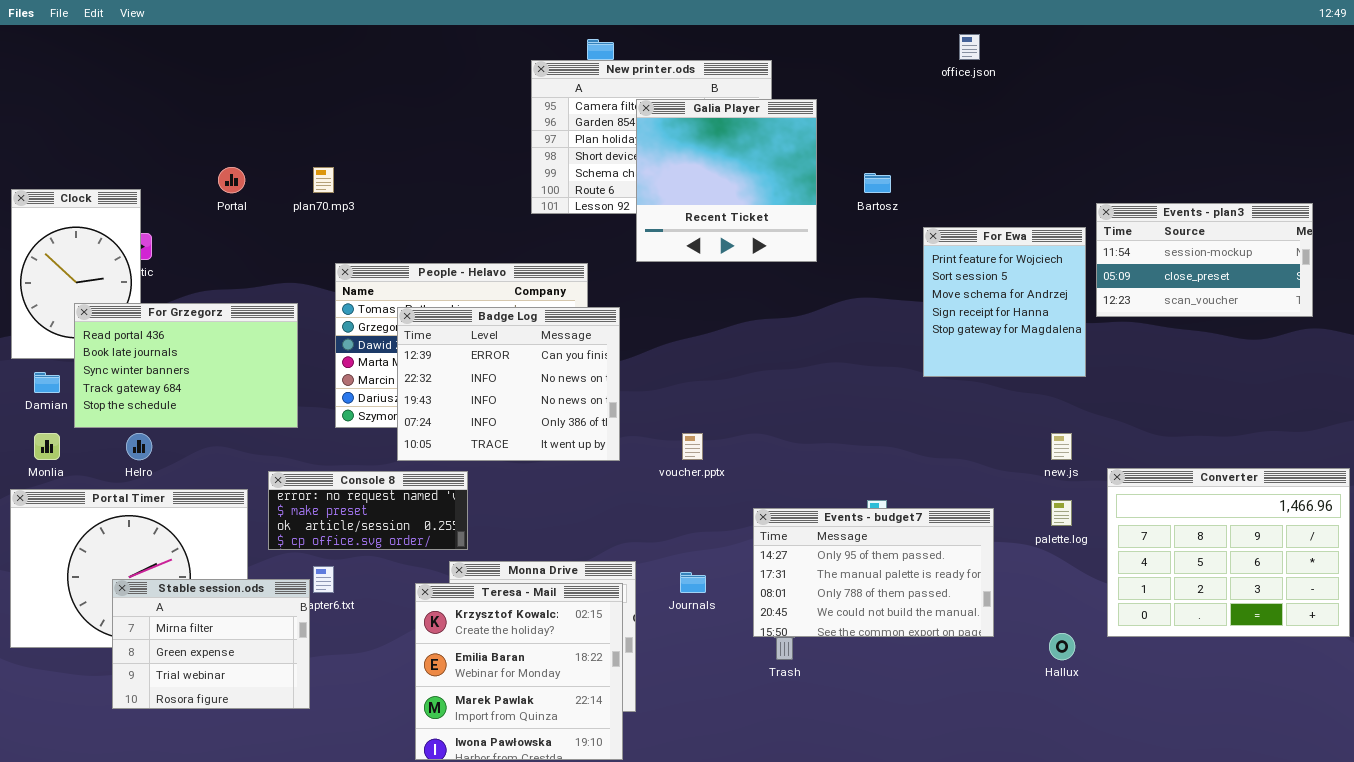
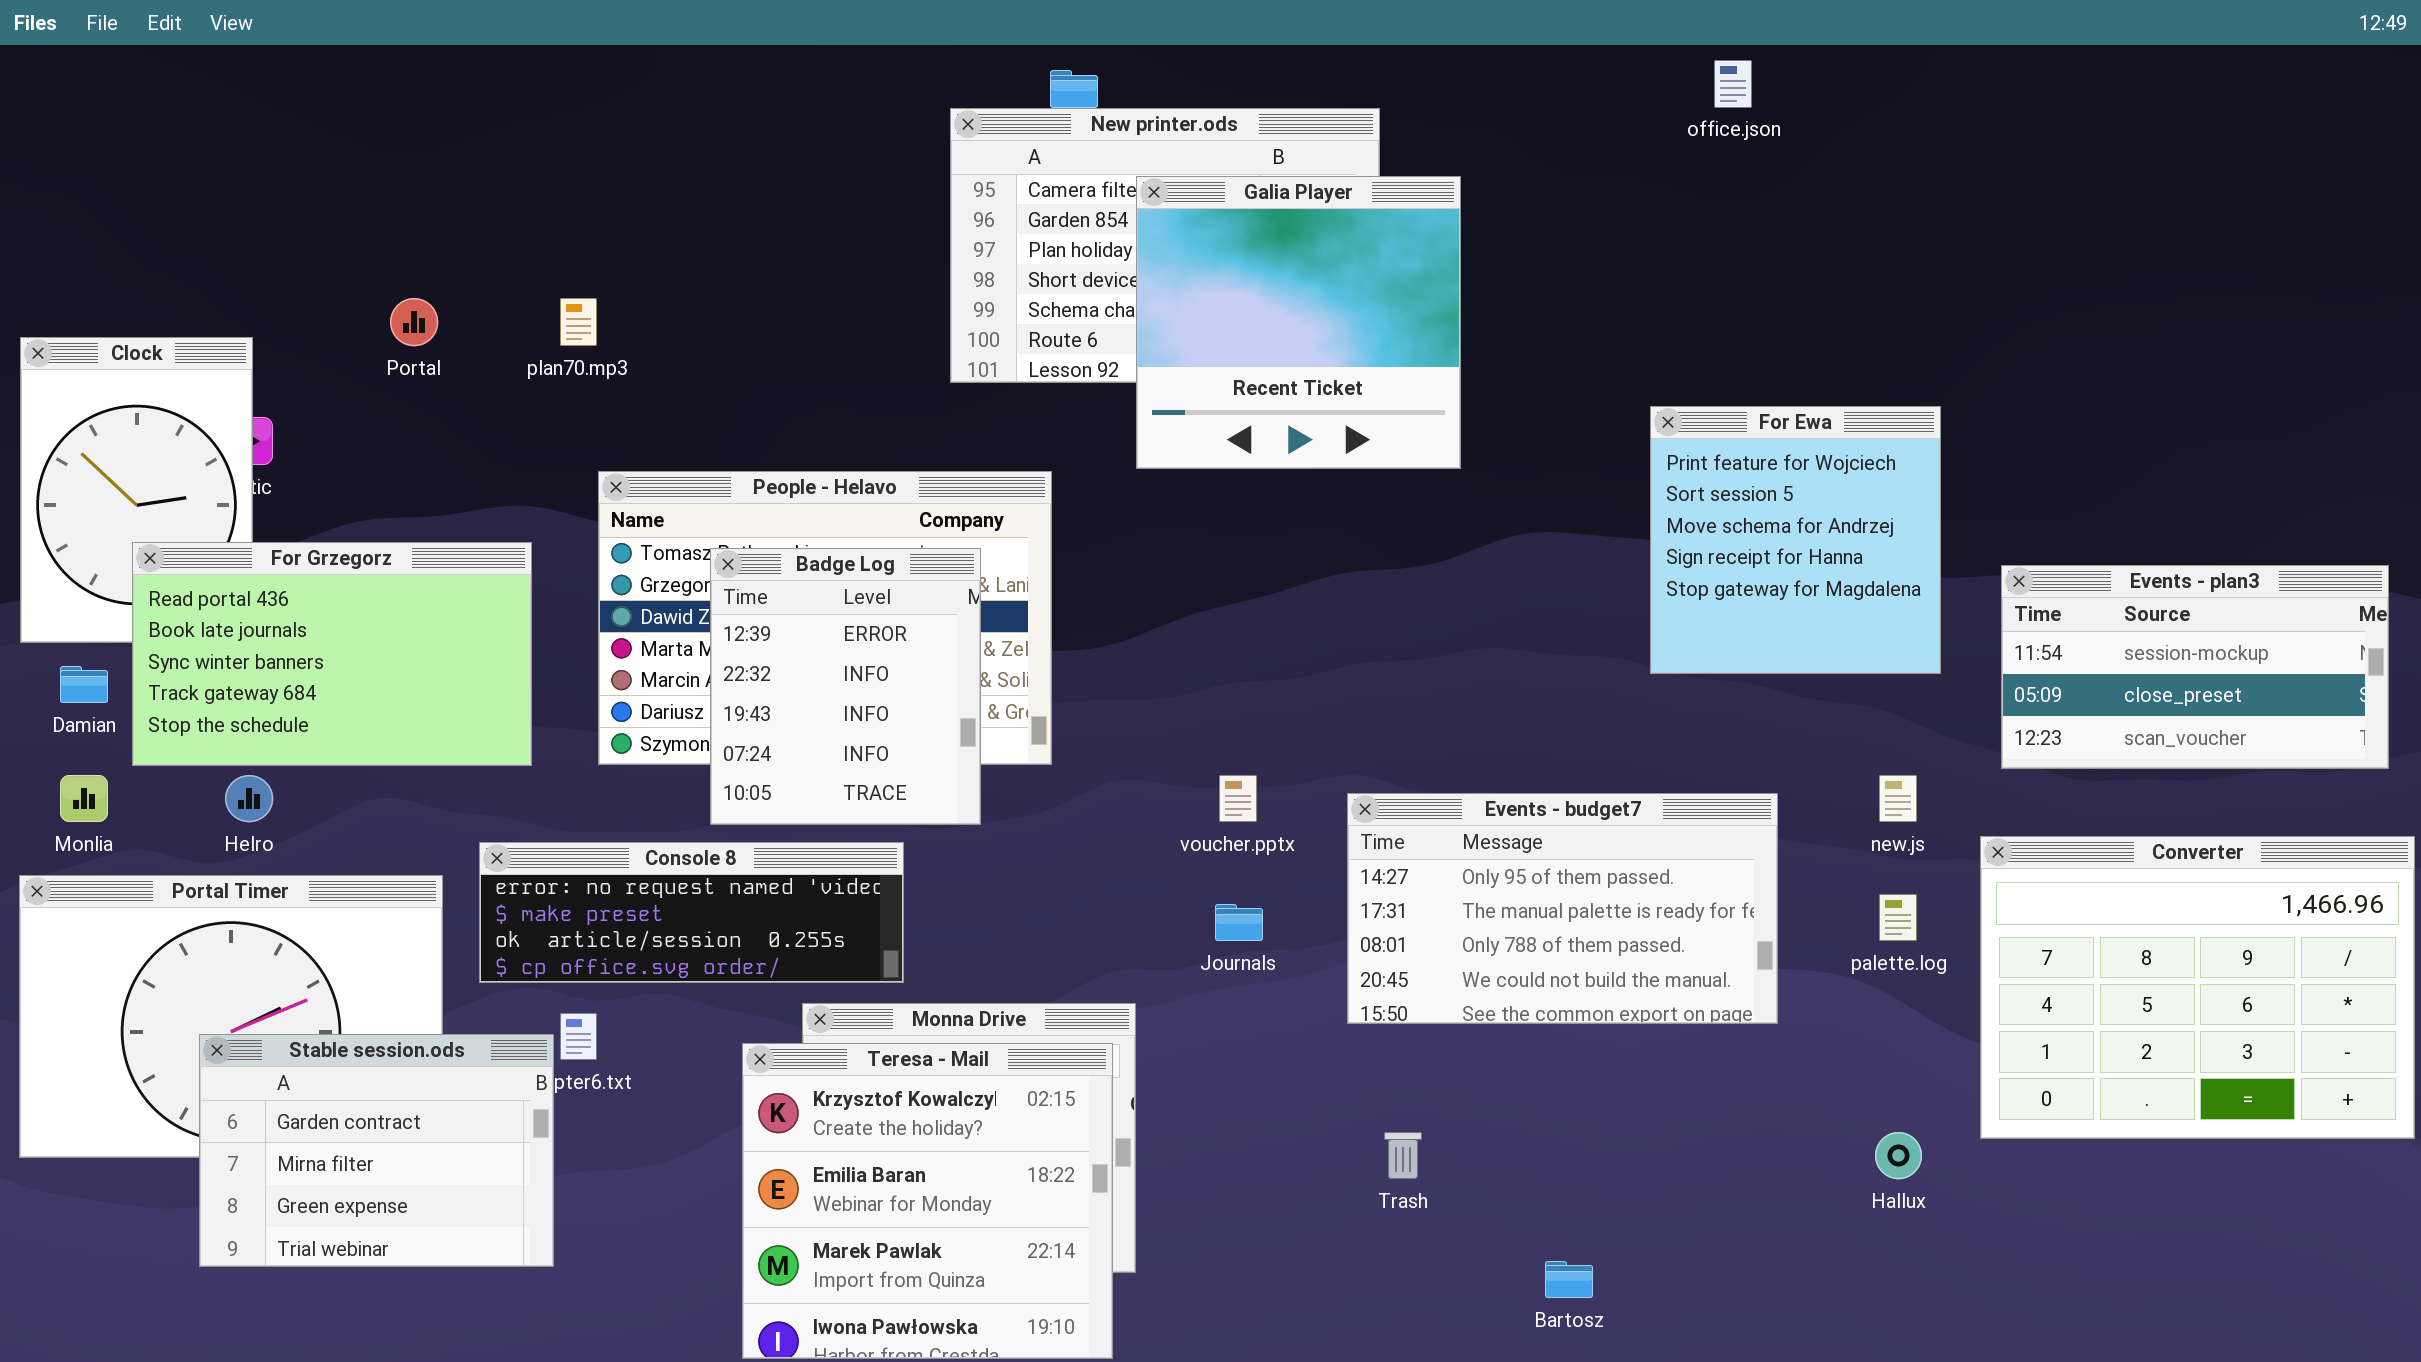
Bartosz: [864,173,891,193] -> [1545,1261,1593,1298], moved
Events - plan3: [1096,203,1313,317] -> [2001,565,2389,769], moved
Badge Log: [397,307,620,461] -> [710,548,981,825], resized
Console 8: [268,471,468,550] -> [479,842,904,983], resized
Events - budget7: [753,508,994,637] -> [1347,793,1778,1024], moved
Journals: [680,572,706,593] -> [1215,904,1263,941], moved
Stable session.ods: [112,579,310,709] -> [199,1034,554,1267], scrolled up 1 row

